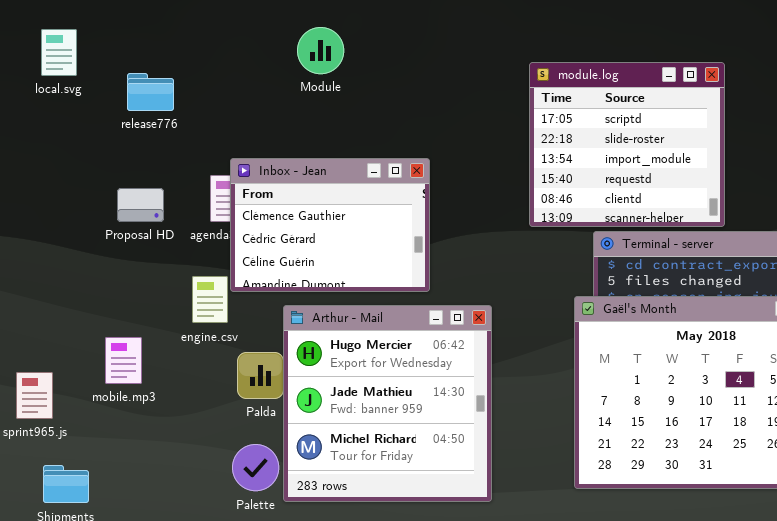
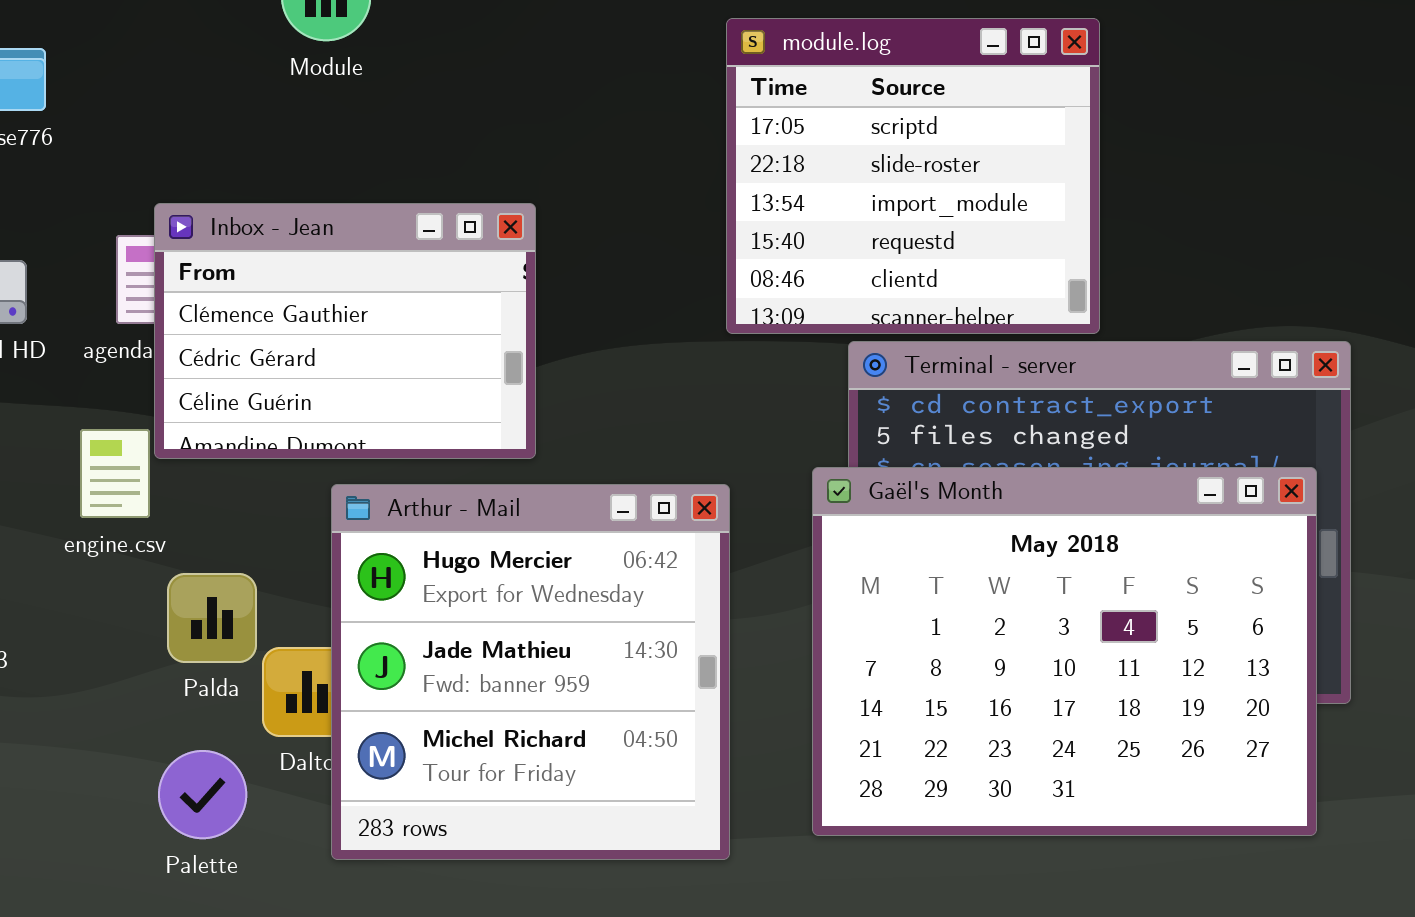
Arthur - Mail: [283,305,492,502] -> [331,484,730,860], moved

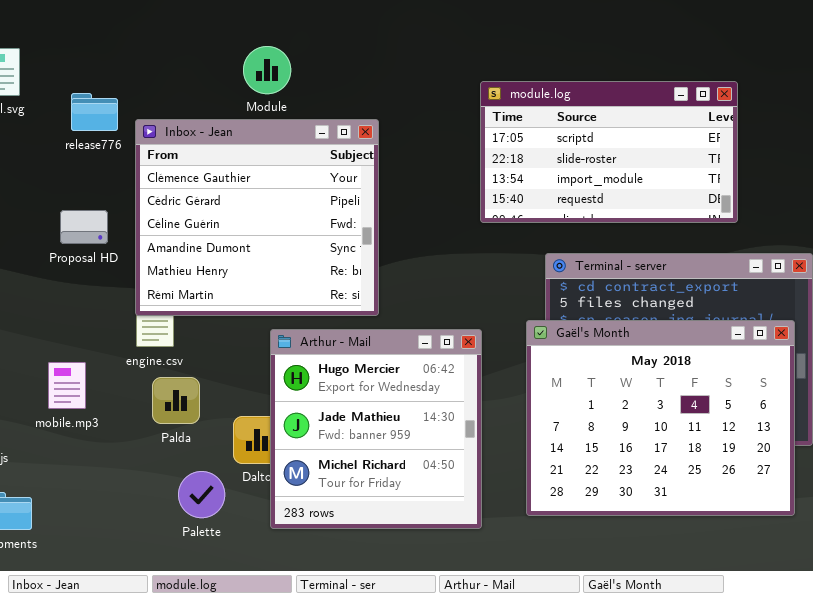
module.log: [726,18,1100,334] -> [480,81,738,223], resized
Inbox - Jean: [154,203,536,459] -> [135,119,379,316], resized
Palda: [167,573,257,663] -> [152,377,200,424], moved

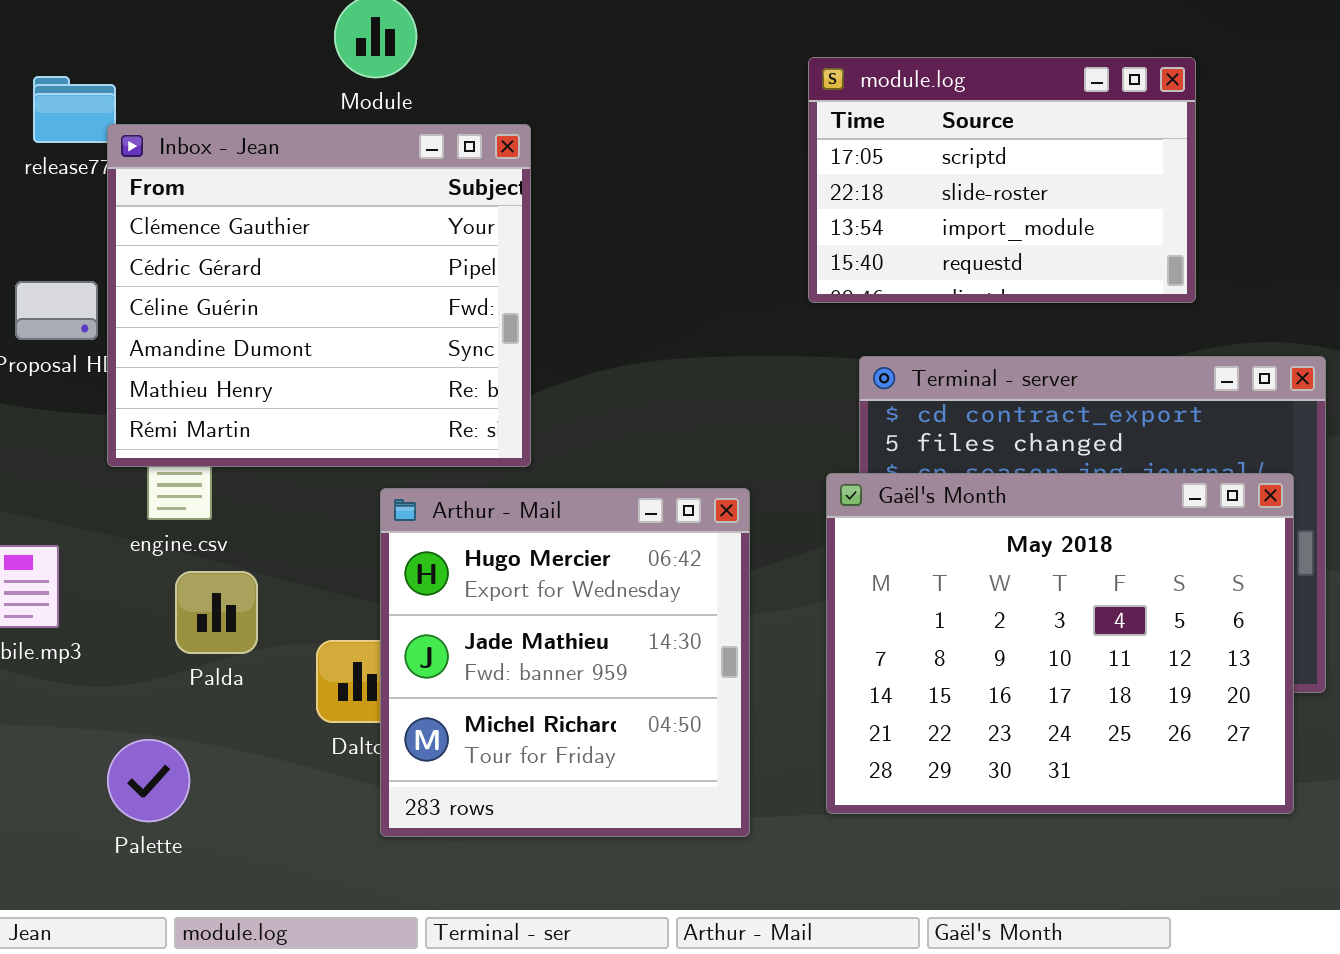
module.log: [480,81,738,223] -> [808,57,1196,303], resized
Inbox - Jean: [135,119,379,316] -> [107,124,531,467], moved
Palette: [178,471,225,518] -> [107,739,190,822], moved

